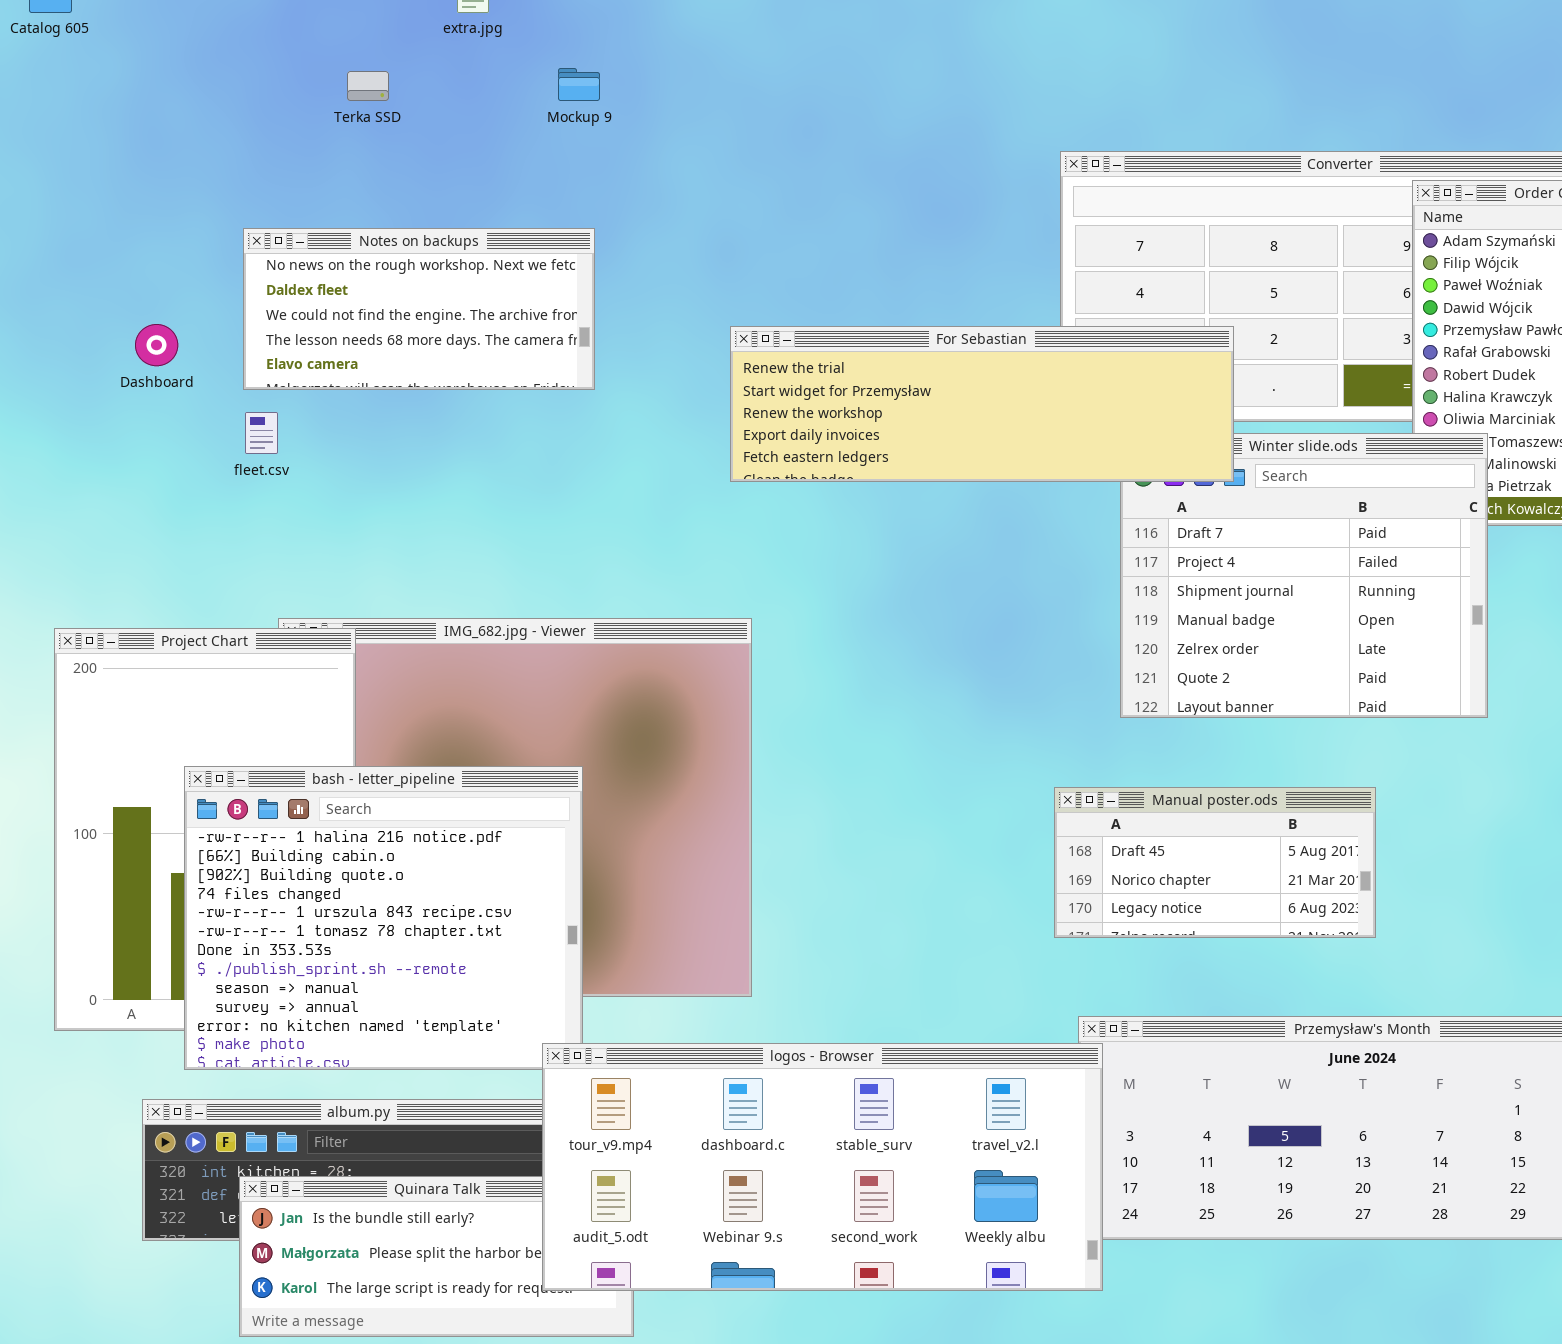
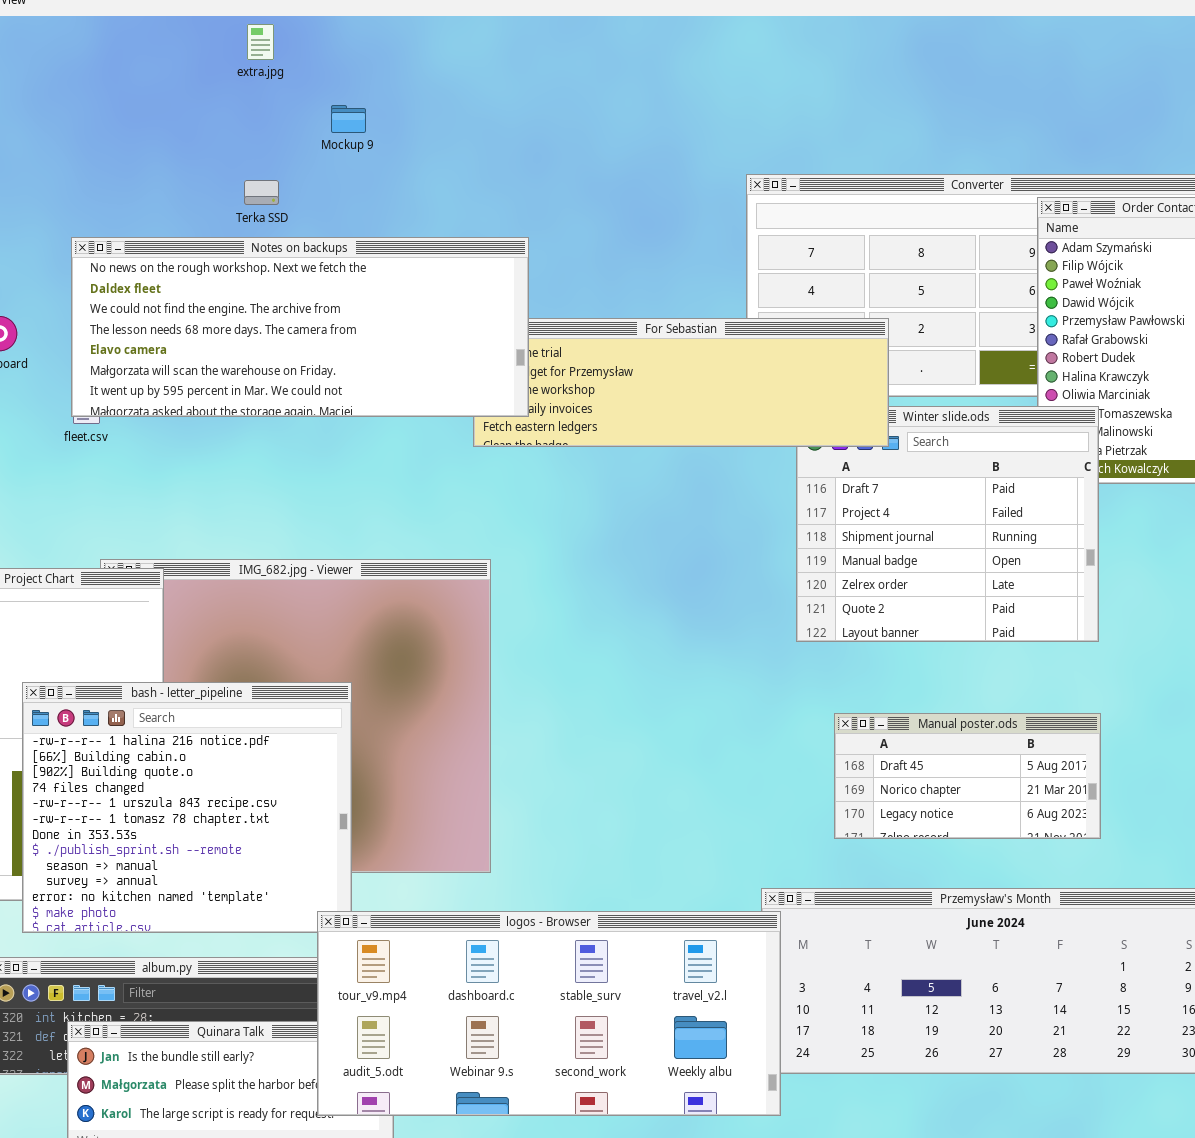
Terka SSD: [347,71,389,101] -> [244,180,279,205], moved
Notes on backups: [243,228,595,390] -> [71,237,529,417], resized
Manual poster.ods: [1054,787,1376,938] -> [834,713,1101,839], moved

